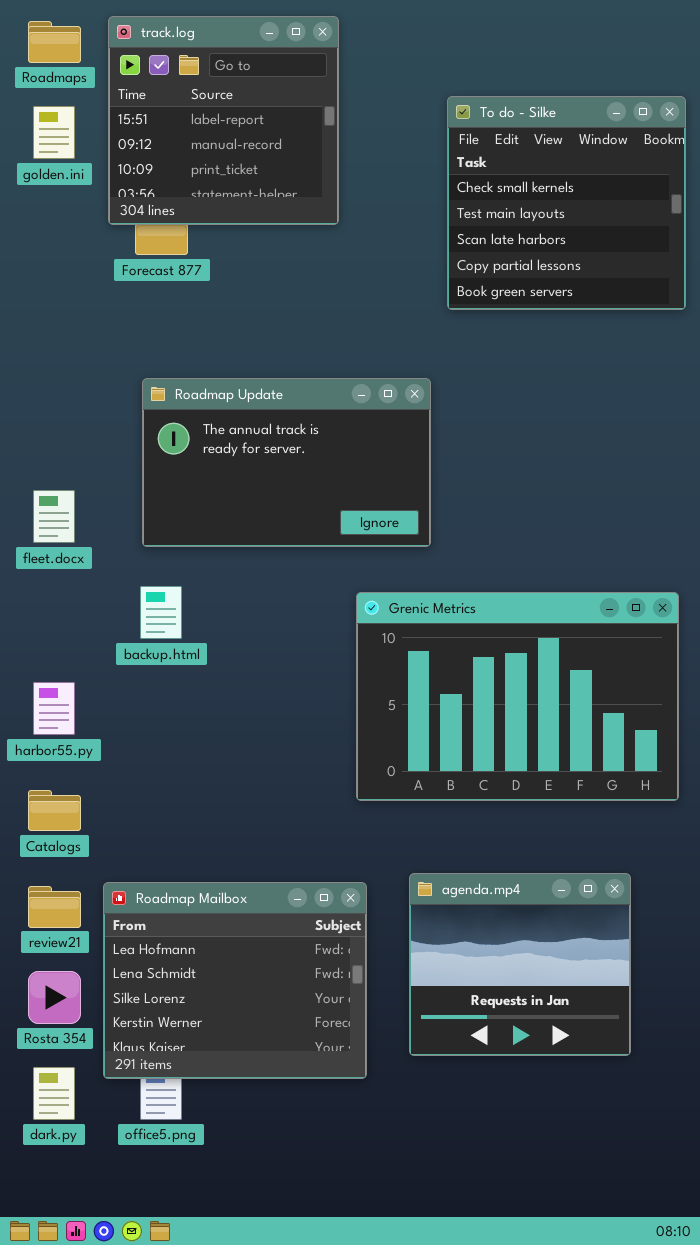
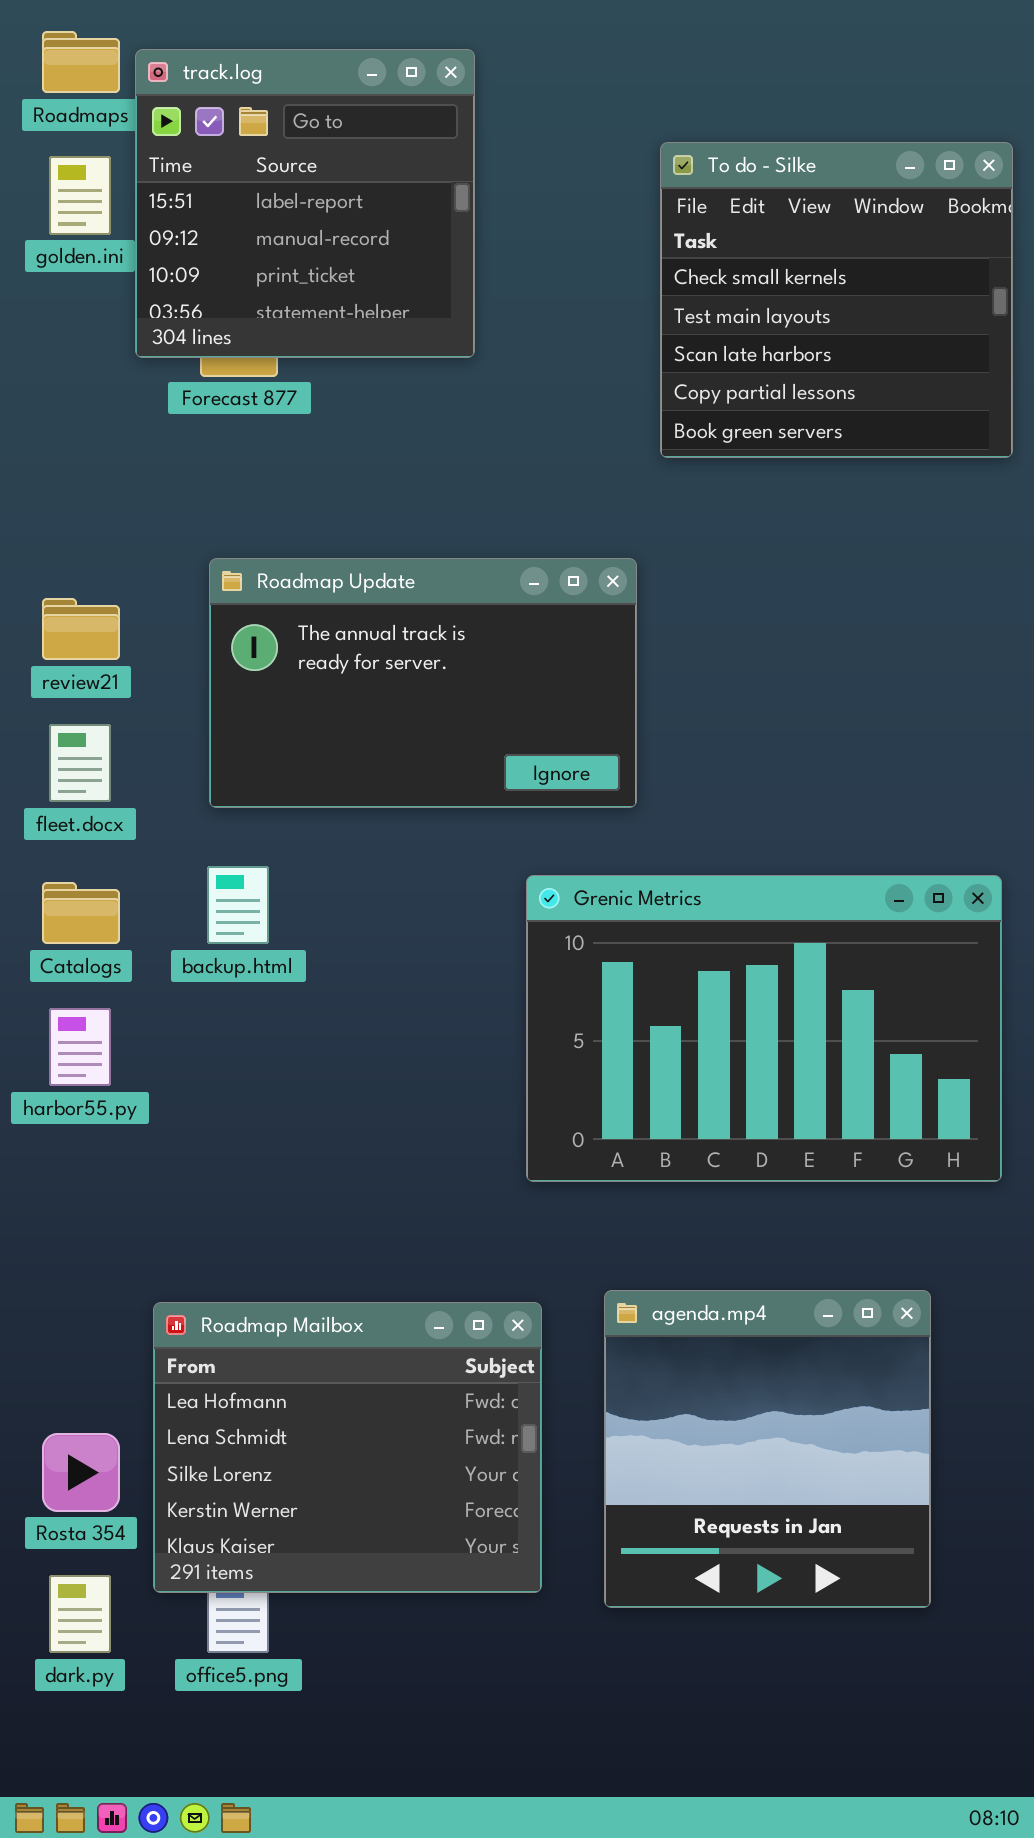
track.log: [108,16,339,225] -> [135,49,475,358], moved
Catalogs: [28,790,81,831] -> [42,882,120,944], moved
agenda.mp4: [409,873,631,1056] -> [604,1290,931,1608], resized
review21: [28,886,81,928] -> [42,598,120,660], moved

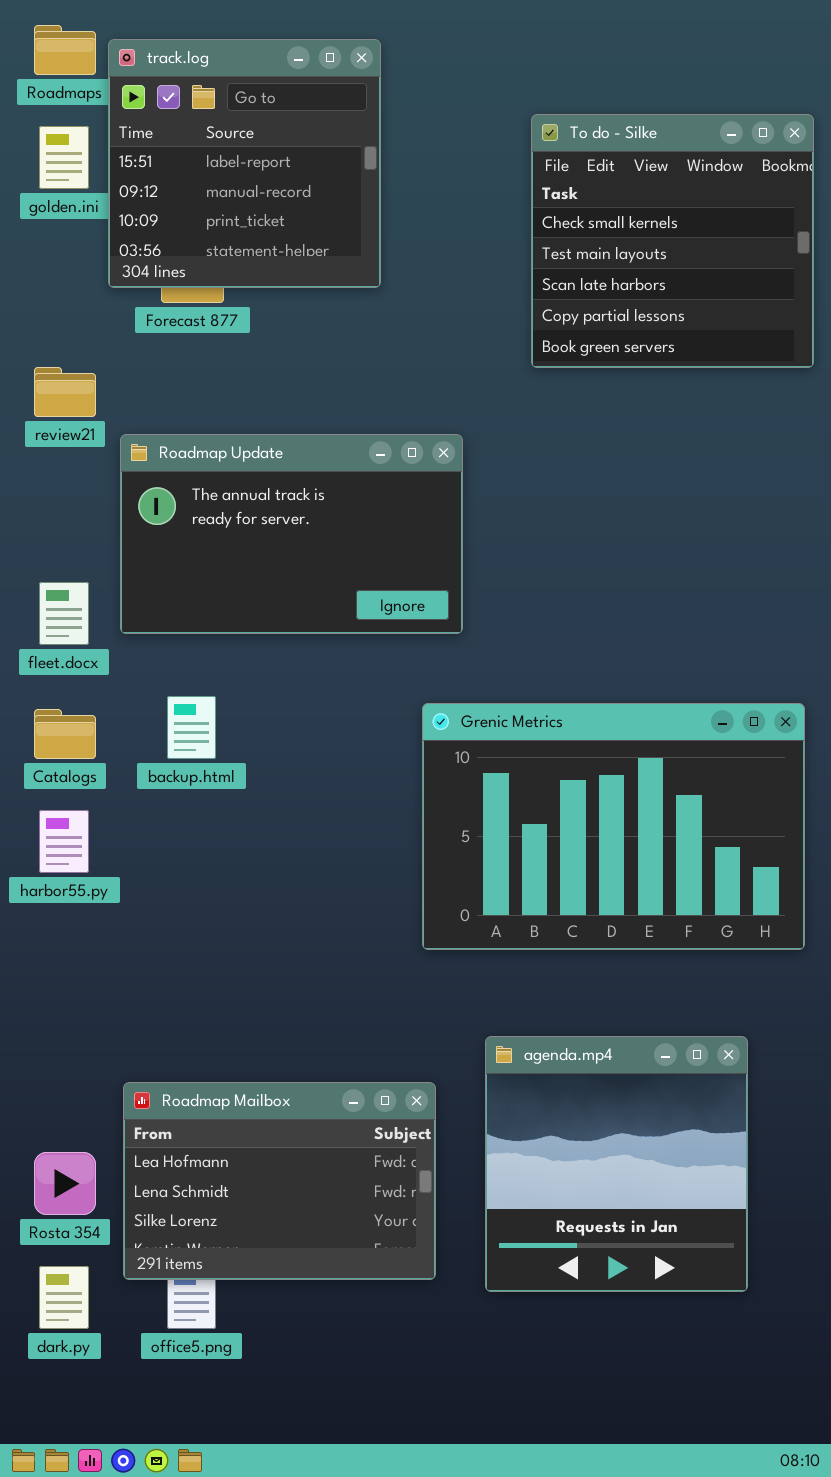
Roadmap Update: [209,558,637,808] -> [120,434,463,634], moved
review21: [42,598,120,660] -> [34,367,96,417], moved
Roadmap Mailbox: [153,1302,542,1593] -> [123,1082,436,1280], resized

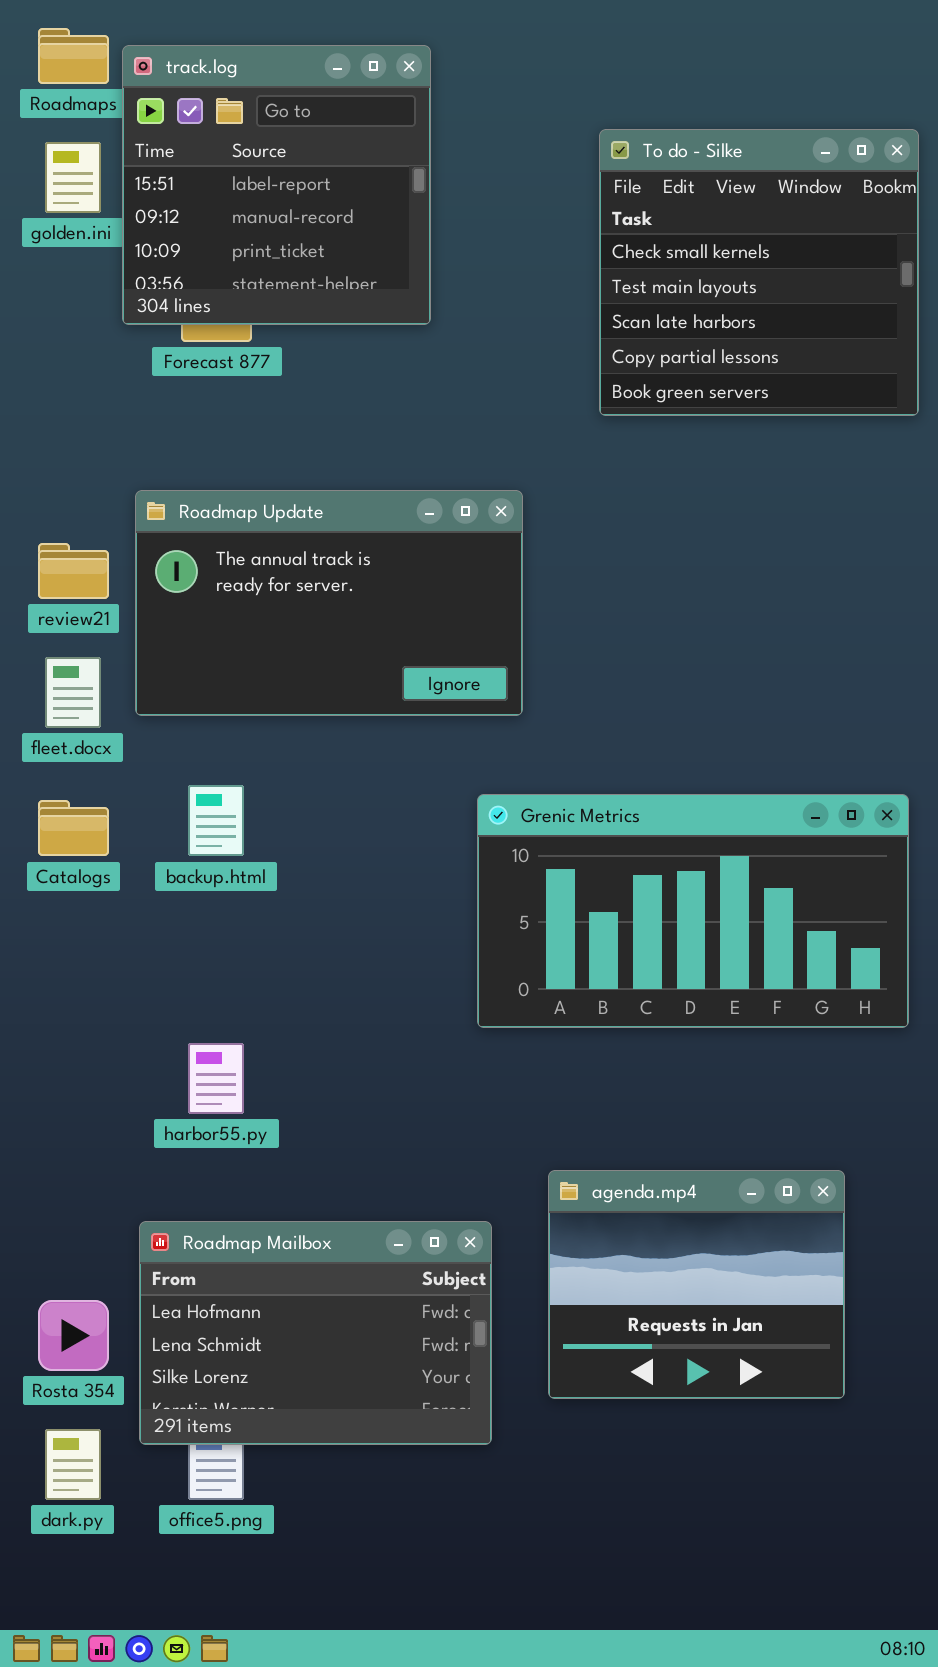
review21: [34,367,96,417] -> [38,543,109,599], moved
Grenic Metrics: [422,703,805,950] -> [477,794,909,1028], resized
harbor55.py: [39,810,89,873] -> [188,1043,244,1114], moved
agenda.mp4: [485,1036,748,1292] -> [548,1170,845,1399], resized

